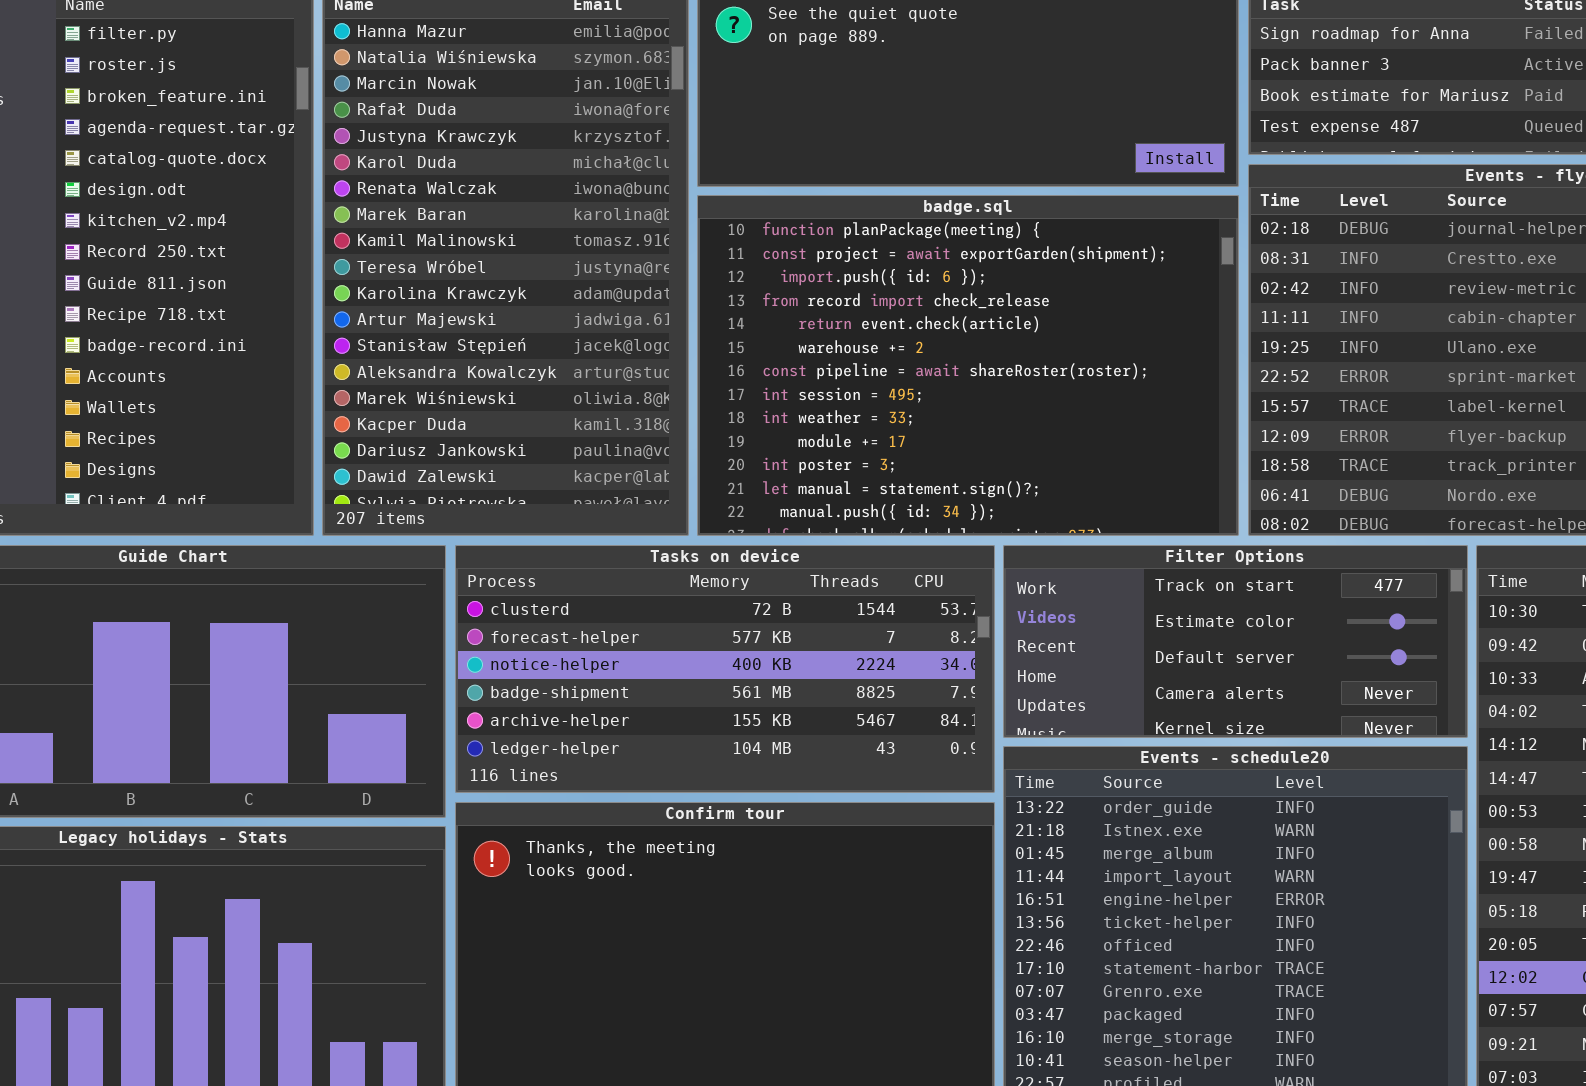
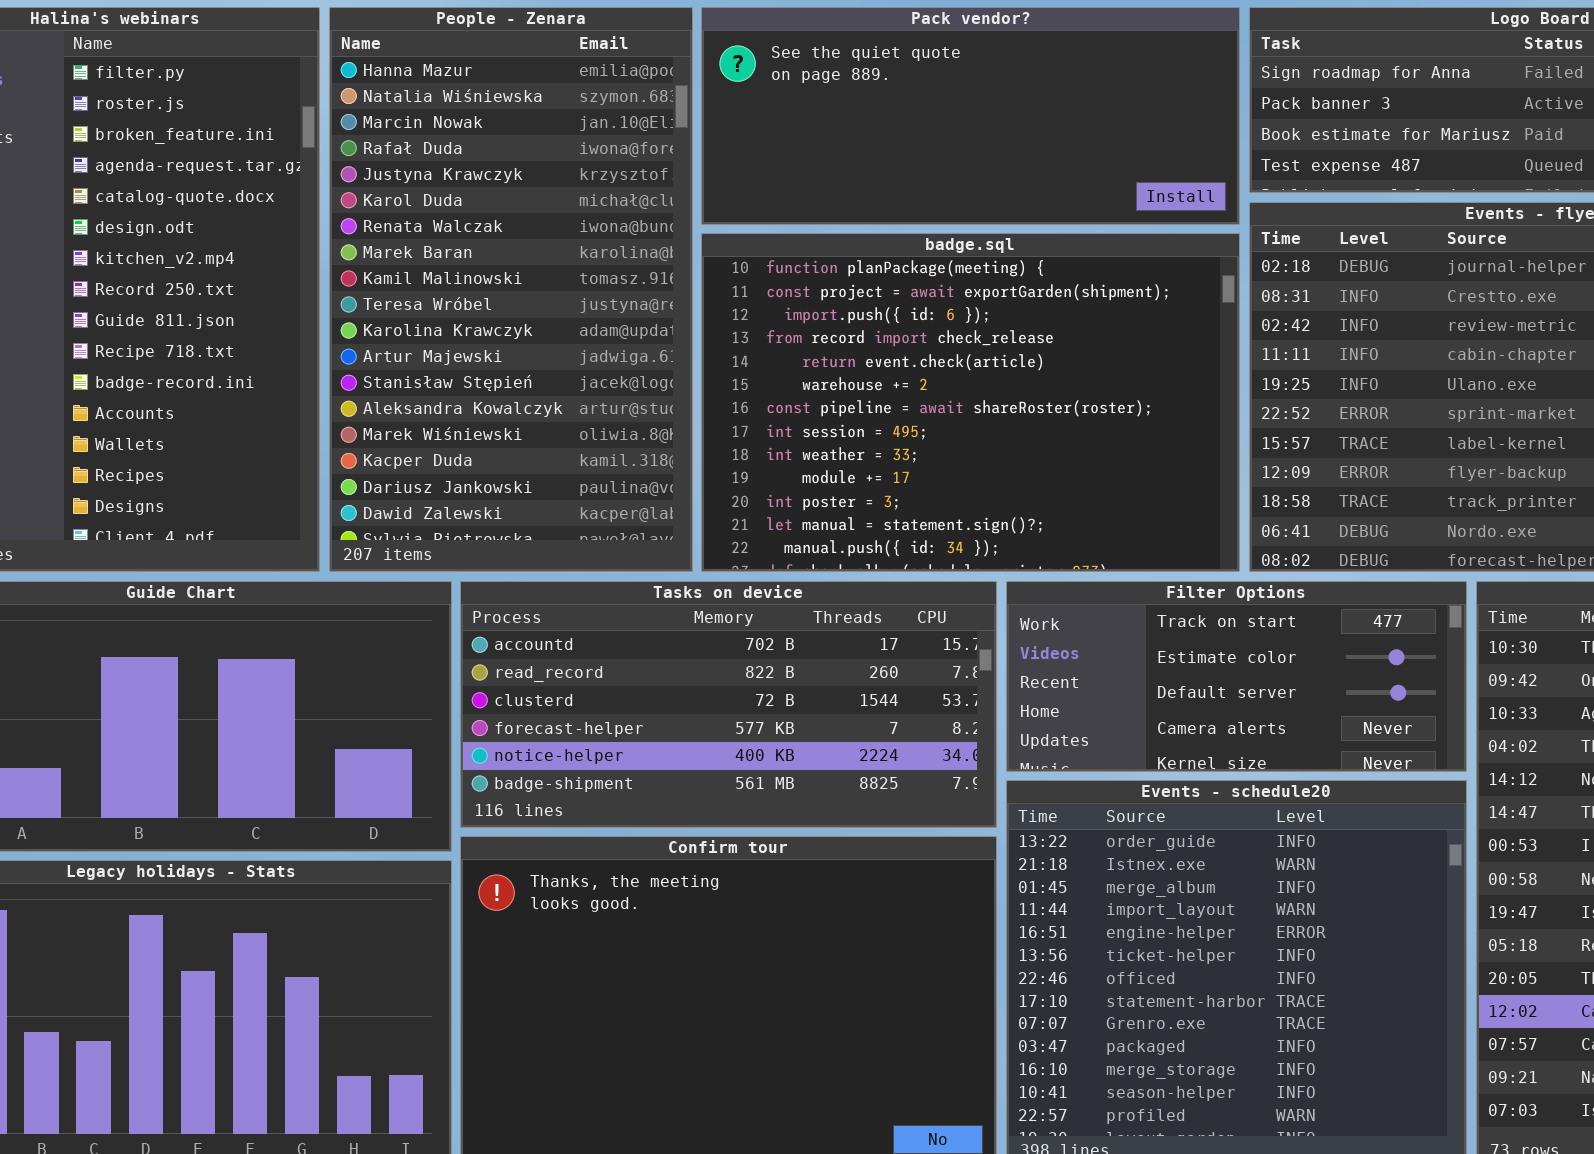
Tasks on device: [455,545,995,793] -> [460,581,997,828], scrolled up 2 rows

